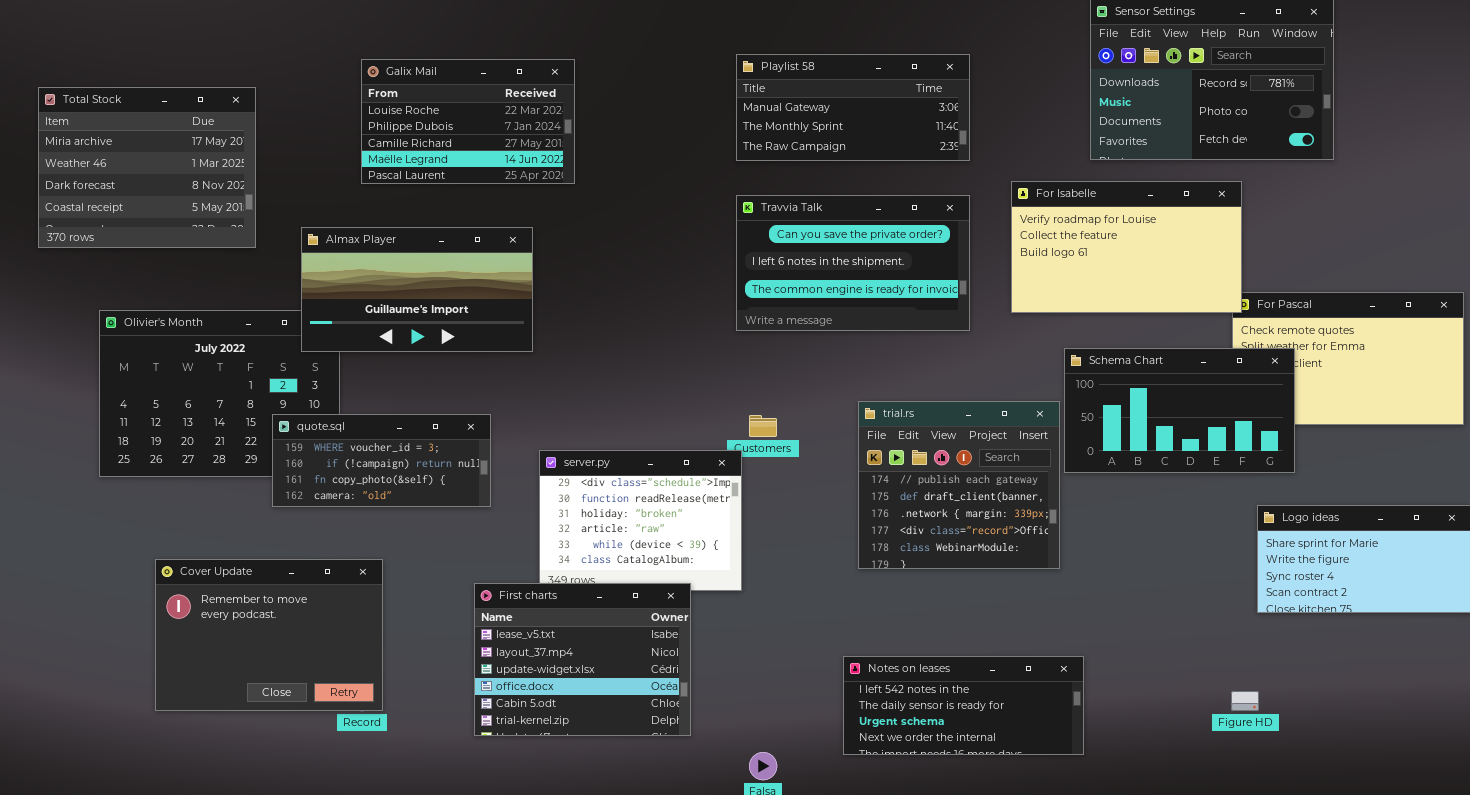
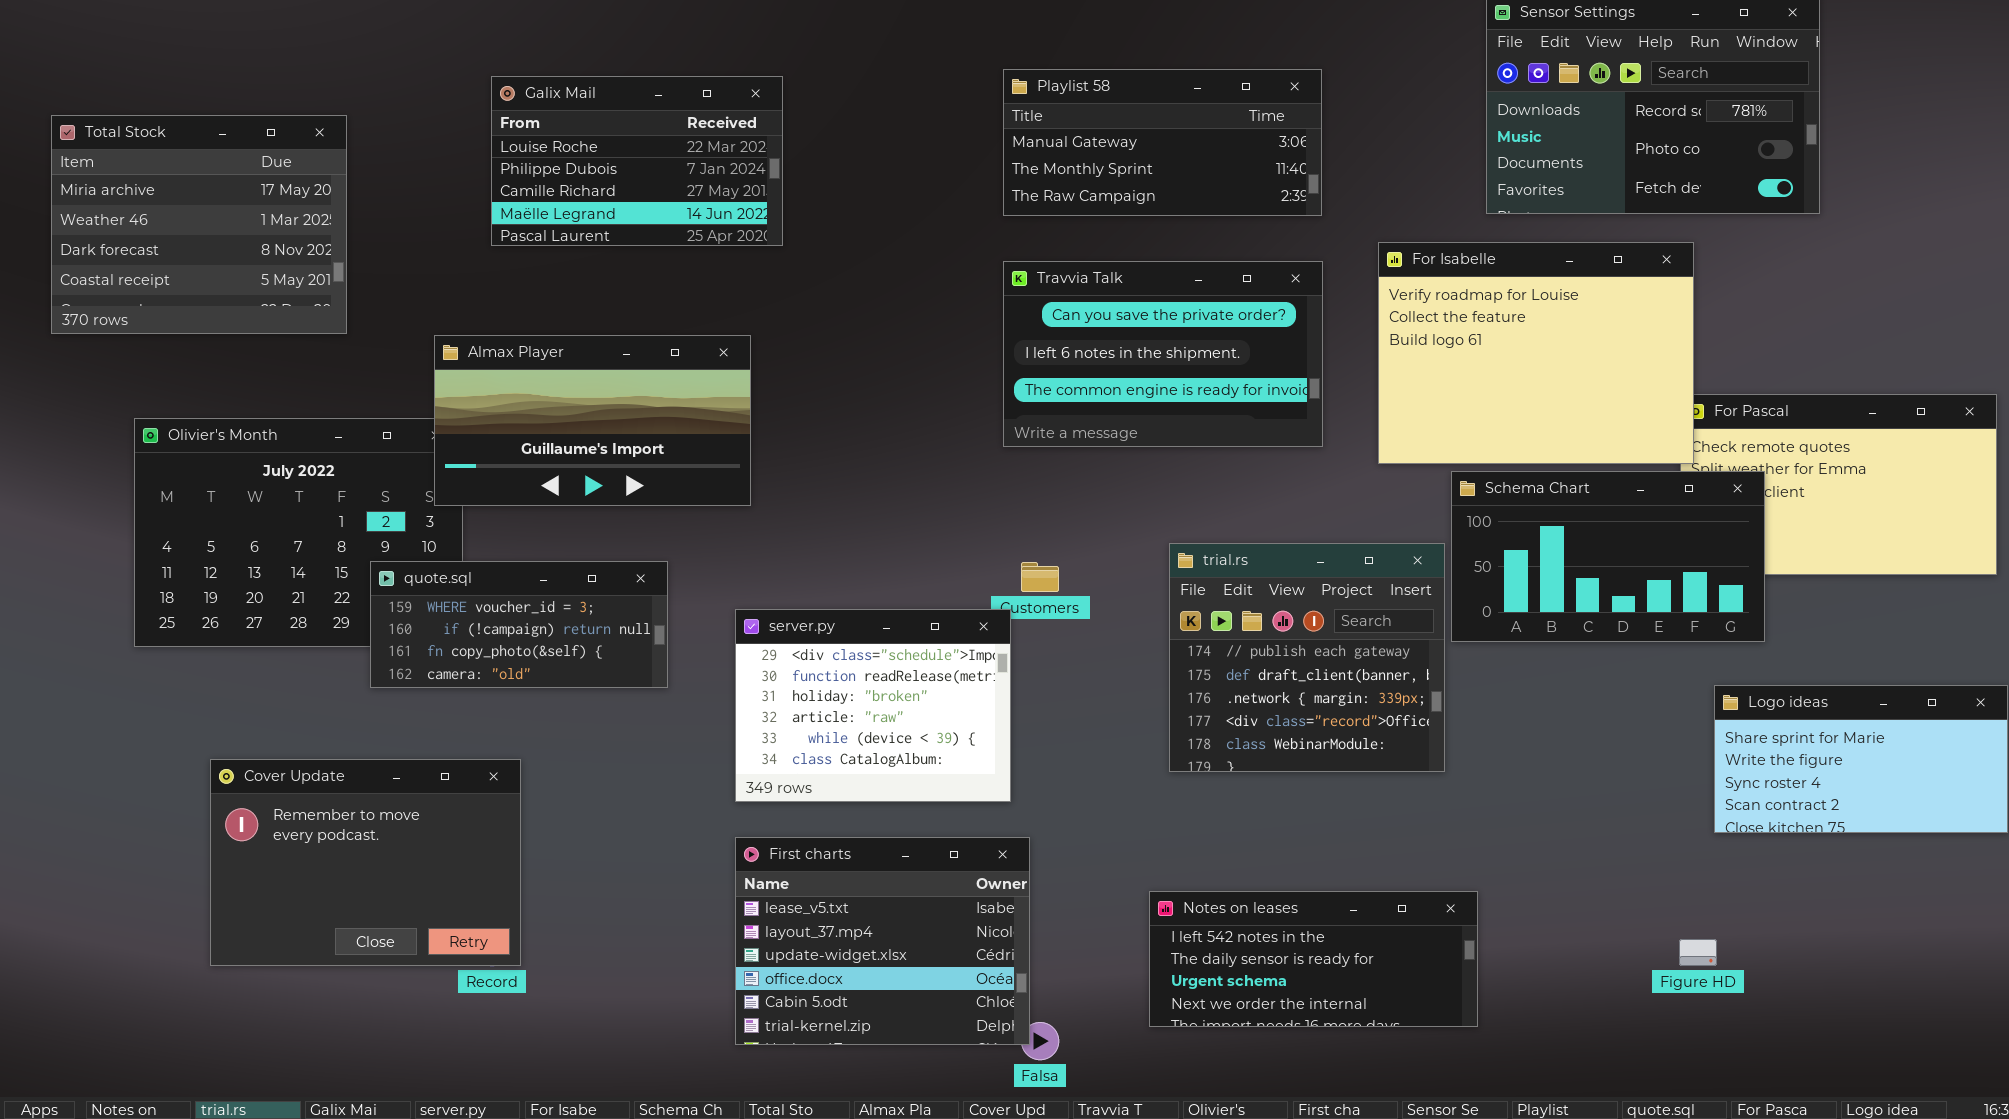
For Isabelle: [1011,181,1242,313] -> [1378,242,1694,464], resized
Almax Player: [301,227,533,352] -> [434,335,751,506], moved
First charts: [474,583,691,736] -> [735,837,1030,1045], moved

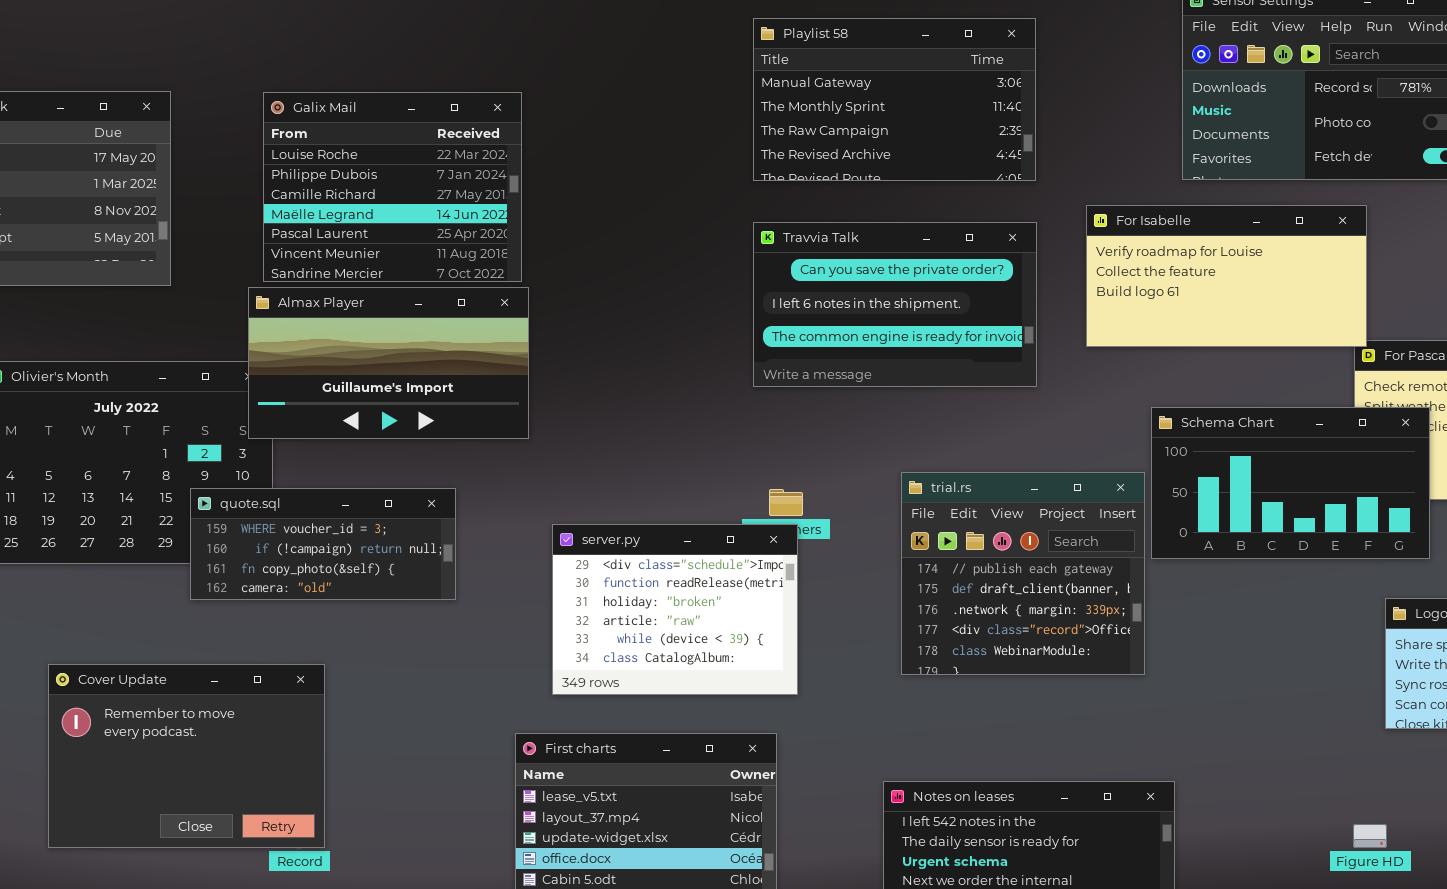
Playlist 58: [1003,69,1322,216] -> [753,18,1036,181], resized
Galix Mail: [491,76,783,246] -> [263,92,522,282], moved, resized
For Isabelle: [1378,242,1694,464] -> [1086,205,1367,347], resized
server.py: [735,609,1011,802] -> [552,524,798,695], moved

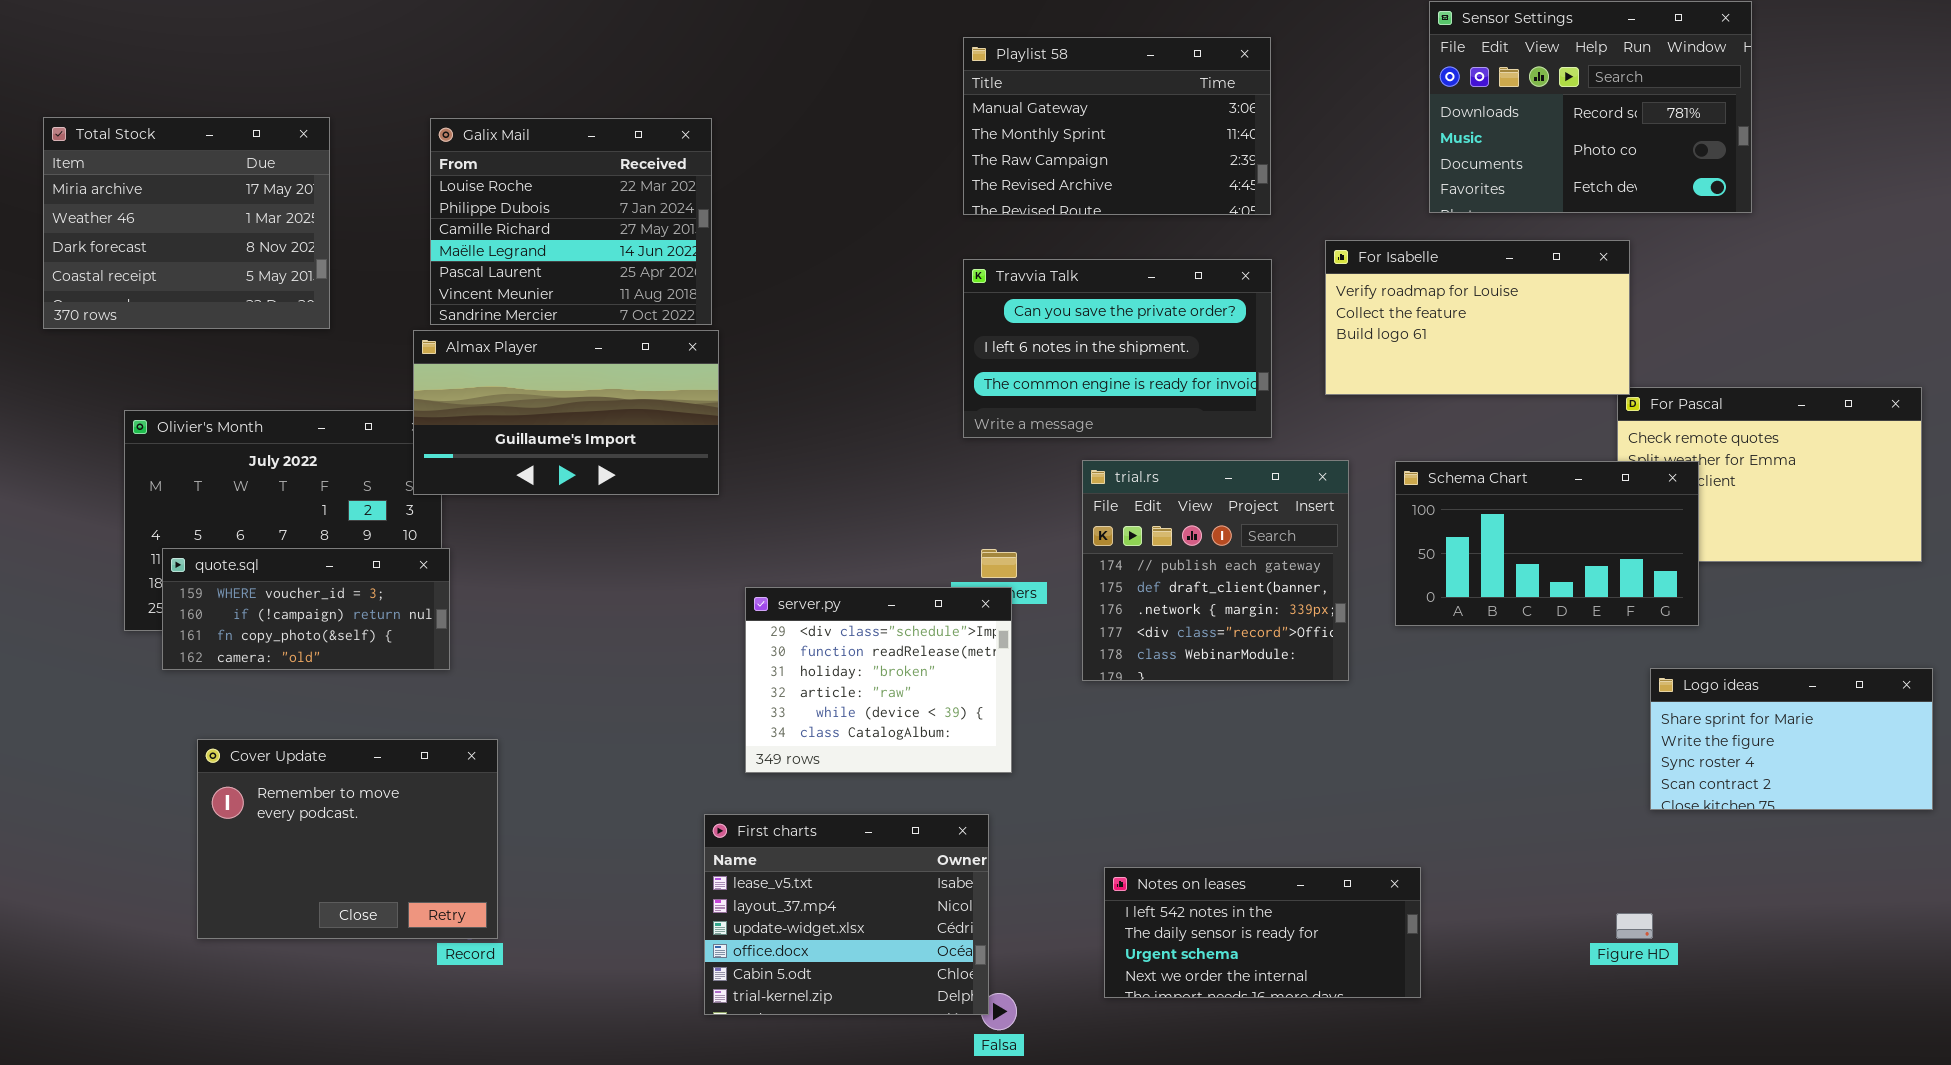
trial.rs: [901,472,1145,675] -> [1082,460,1349,681], moved
quote.sql: [190,488,456,600] -> [162,548,450,670], moved

